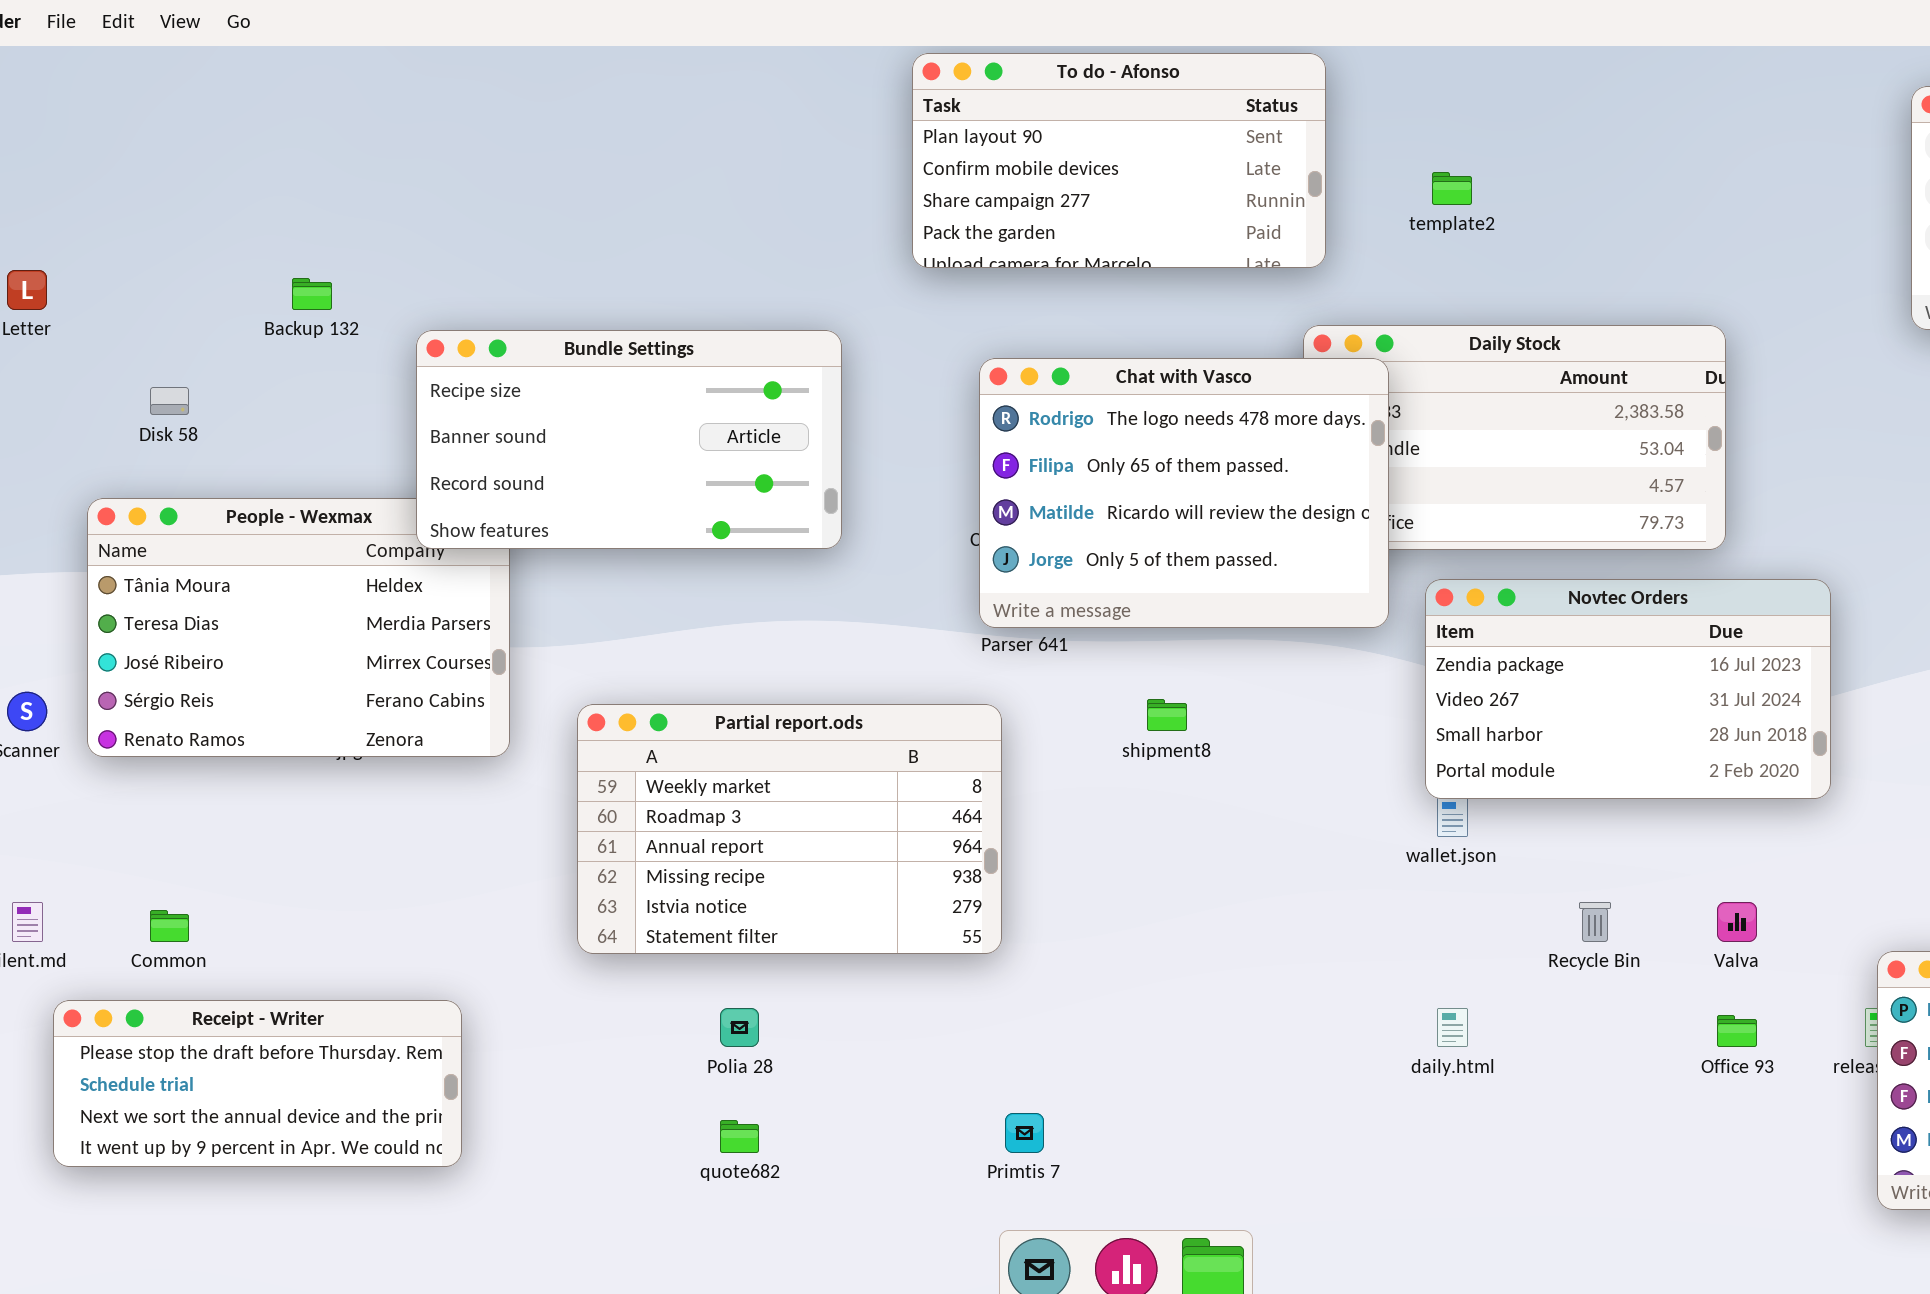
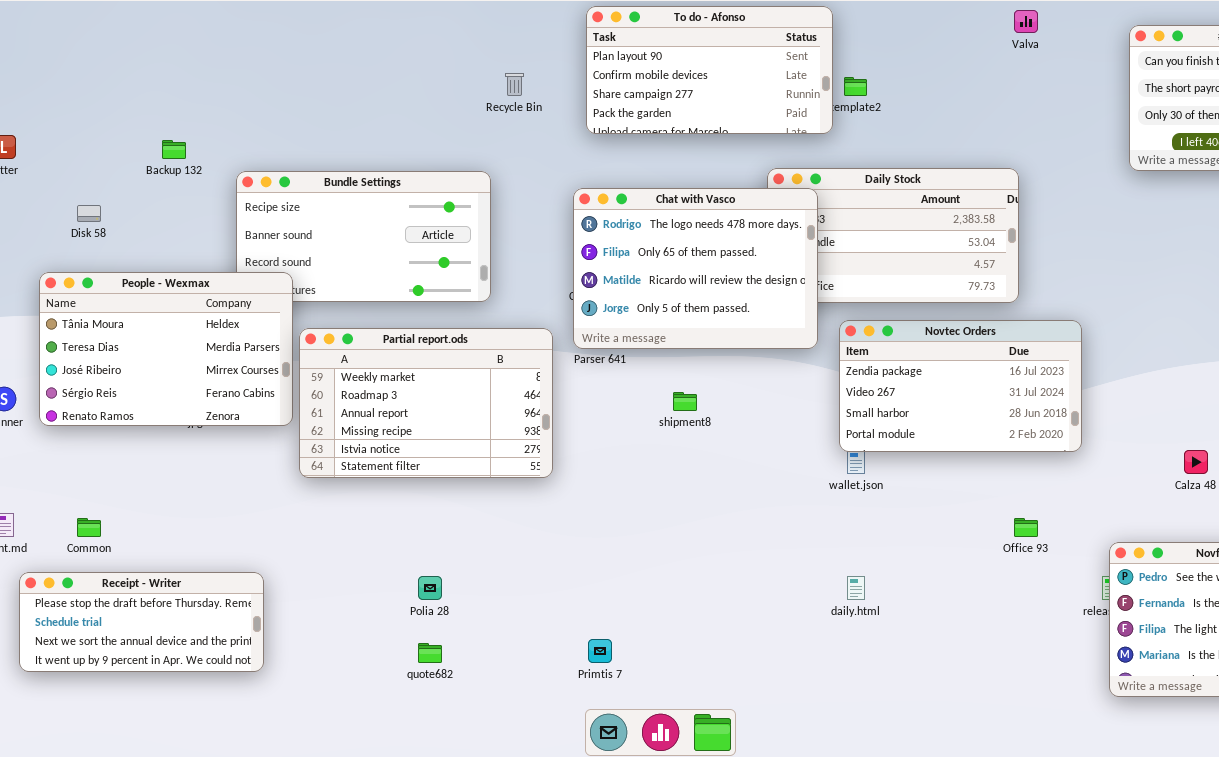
To do - Afonso: [912,53,1326,268] -> [586,6,833,134], moved
People - Wexmax: [87,498,510,757] -> [39,272,293,426], raised
Partial report.ods: [577,704,1002,954] -> [299,328,553,478], moved
Recycle Bin: [1579,902,1611,942] -> [505,73,524,96], moved
Valva: [1717,902,1757,942] -> [1014,10,1038,33], moved
Office 93: [1717,1015,1757,1047] -> [1014,518,1038,537], moved

